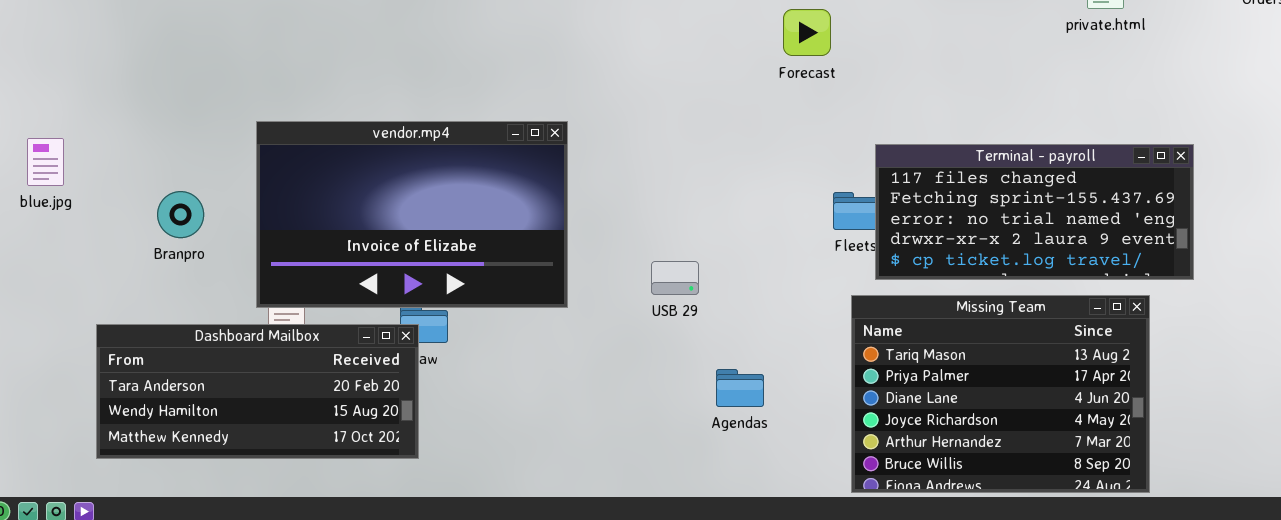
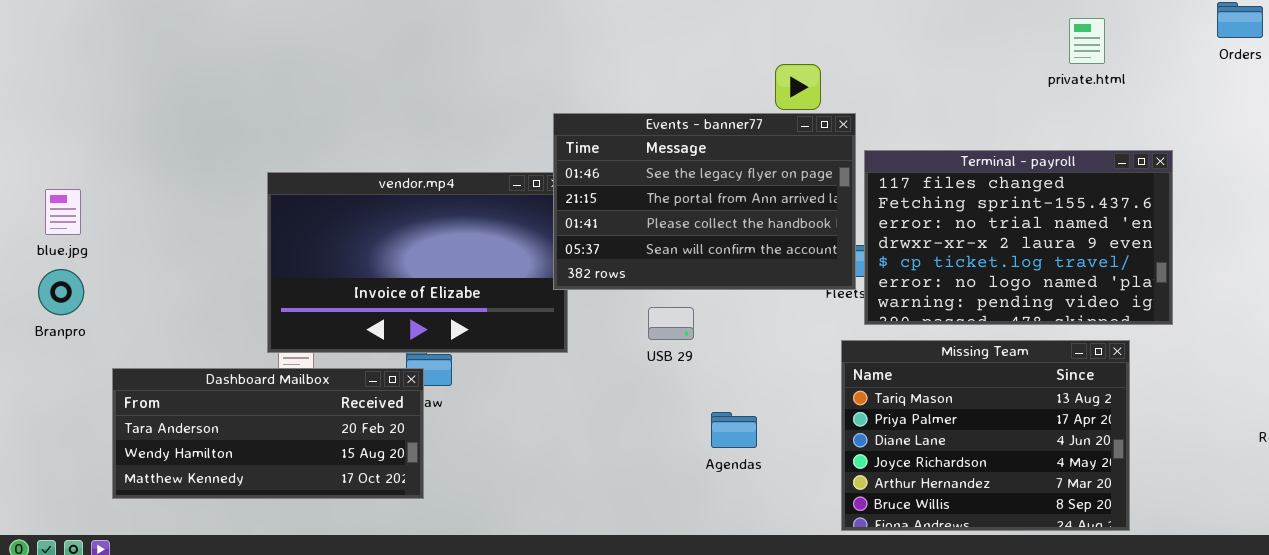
Events - banner77: none -> [553,113,856,290], opened
Terminal - payroll: [875,144,1194,280] -> [864,150,1173,325], resized
Branpro: [157,191,204,238] -> [38,269,84,315], moved

